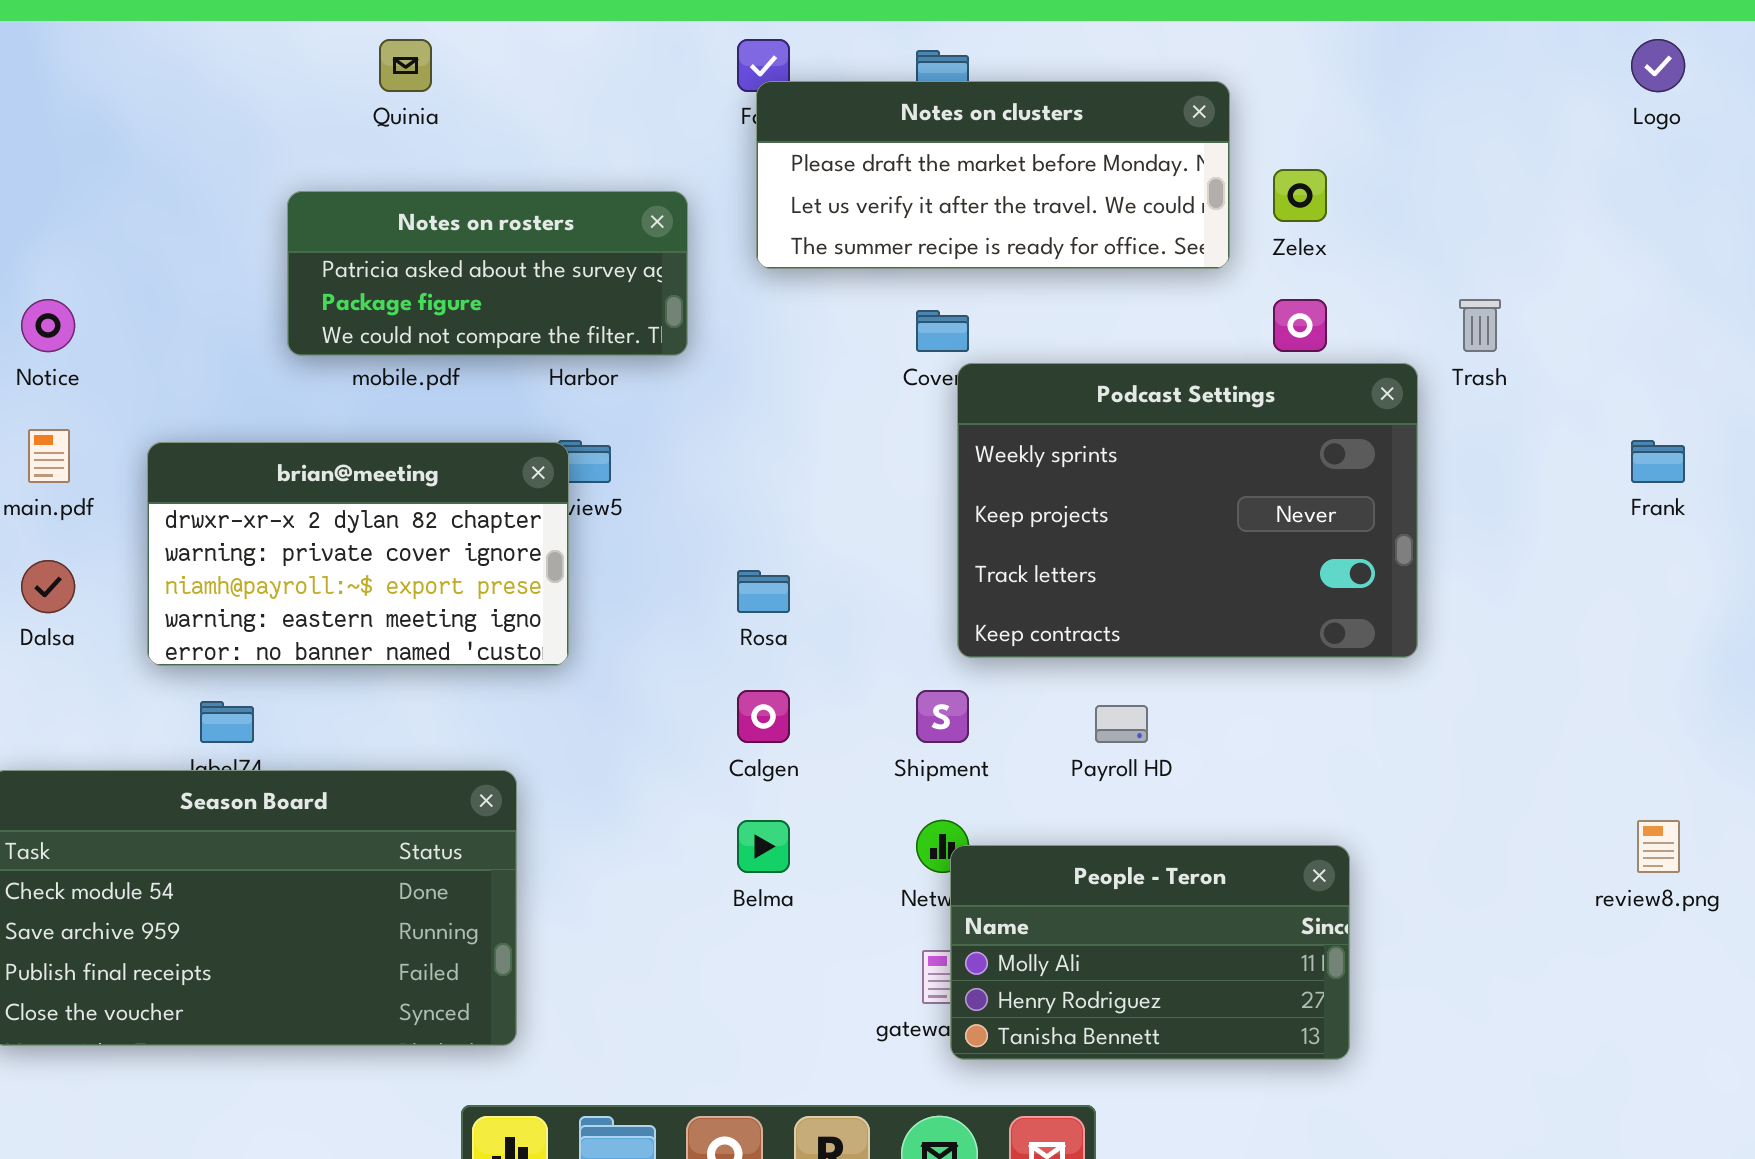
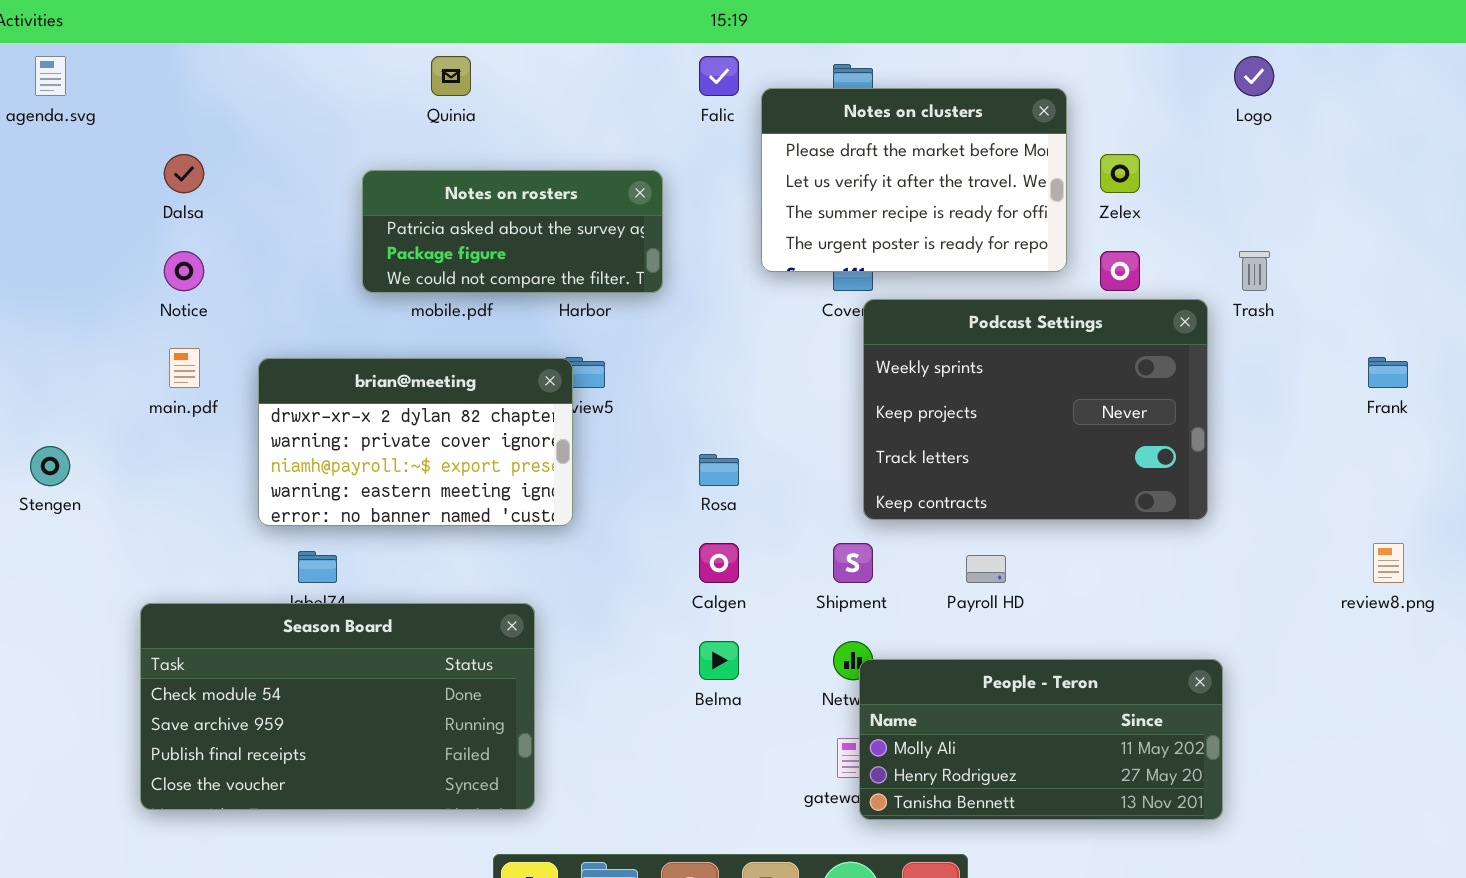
Logo: [1631,39,1685,92] -> [1234,56,1274,96], moved
Notes on clusters: [756,81,1230,269] -> [761,88,1067,272], resized
Dalsa: [21,560,75,613] -> [164,154,204,193], moved
review8.png: [1637,820,1680,873] -> [1373,543,1404,583], moved
People - Teron: [950,845,1350,1060] -> [859,659,1223,820], resized

